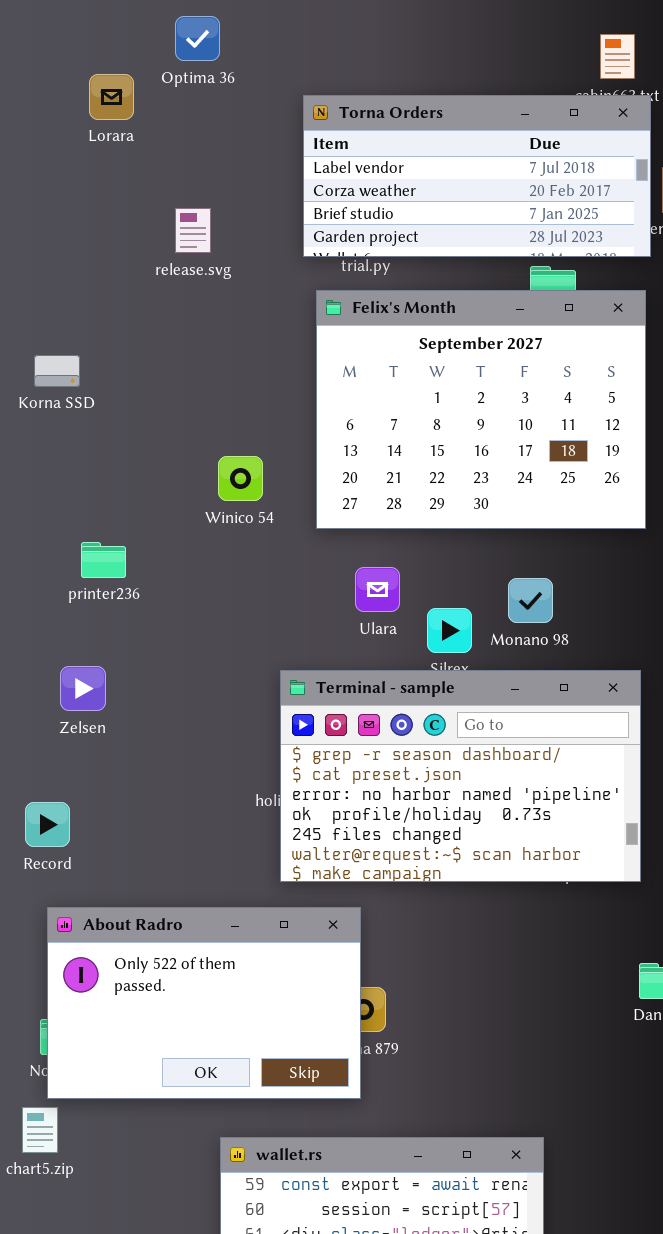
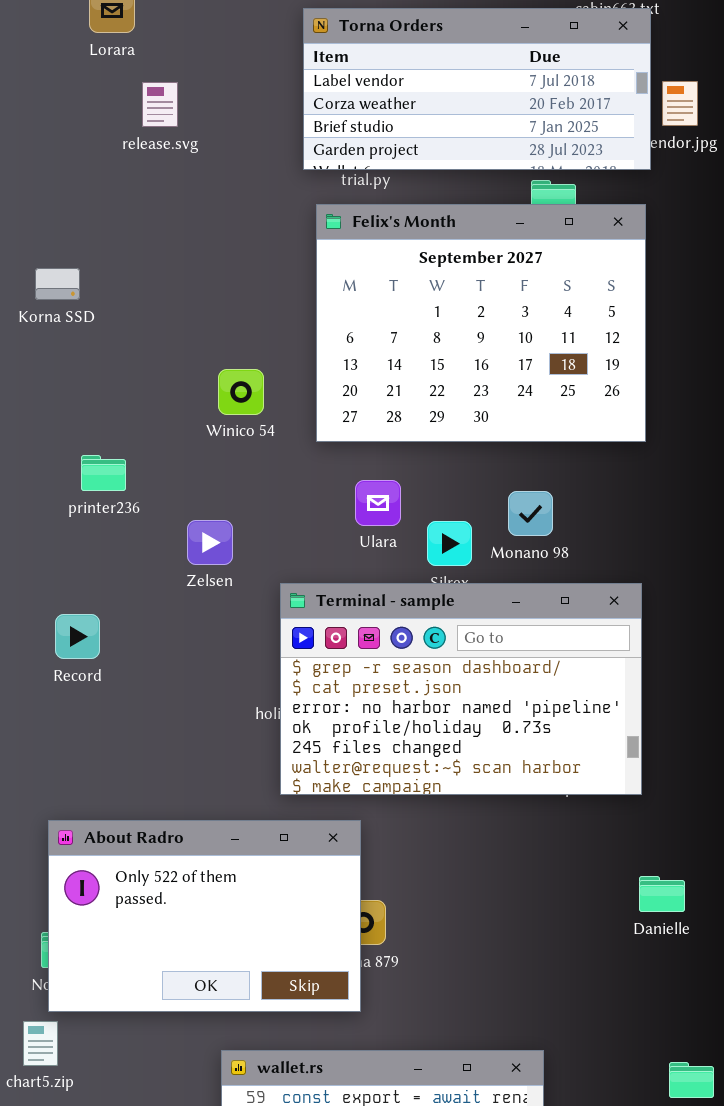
release.svg: [175,208,211,253] -> [142,82,178,127], moved
Zelsen: [60,666,106,711] -> [187,520,233,565], moved
Record: [25,802,70,847] -> [55,614,100,659], moved

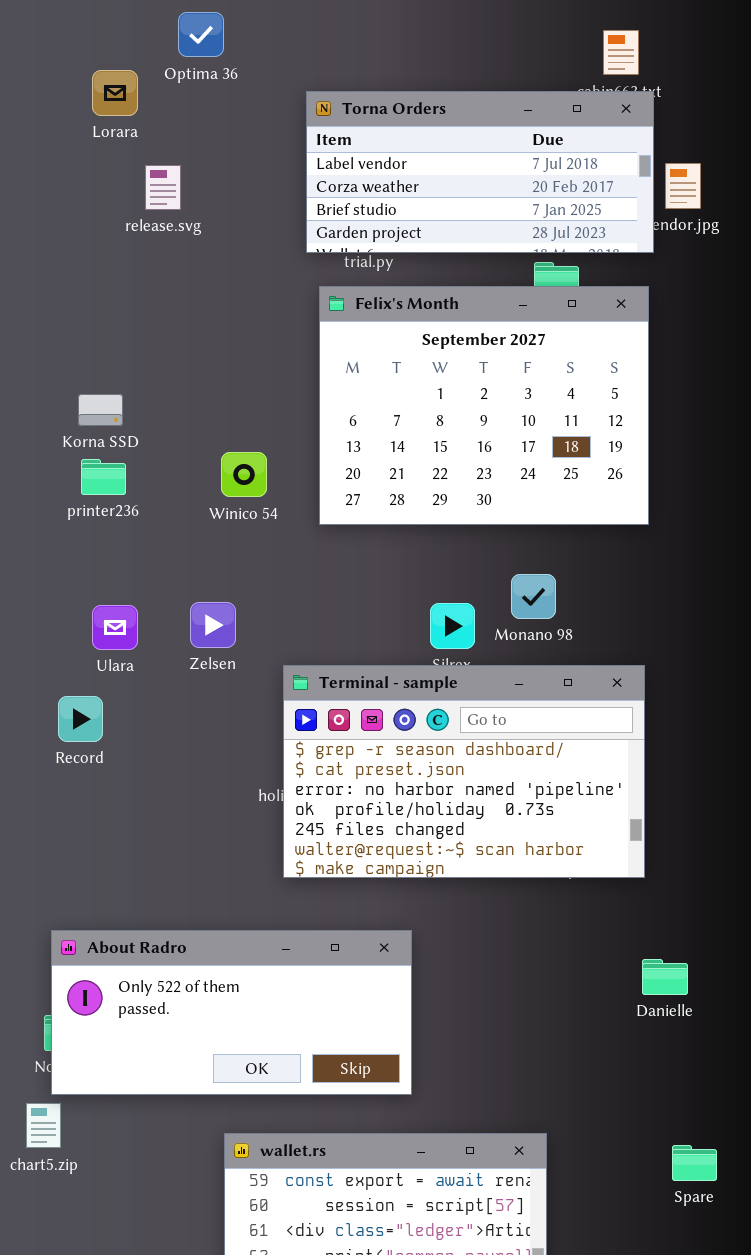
Korna SSD: [35,268,80,300] -> [78,394,123,426], moved
printer236: [81,455,126,491] -> [81,459,126,495], moved
Ulara: [355,480,401,526] -> [92,605,138,650], moved
About Radro: [48,820,361,1012] -> [51,930,412,1095], resized

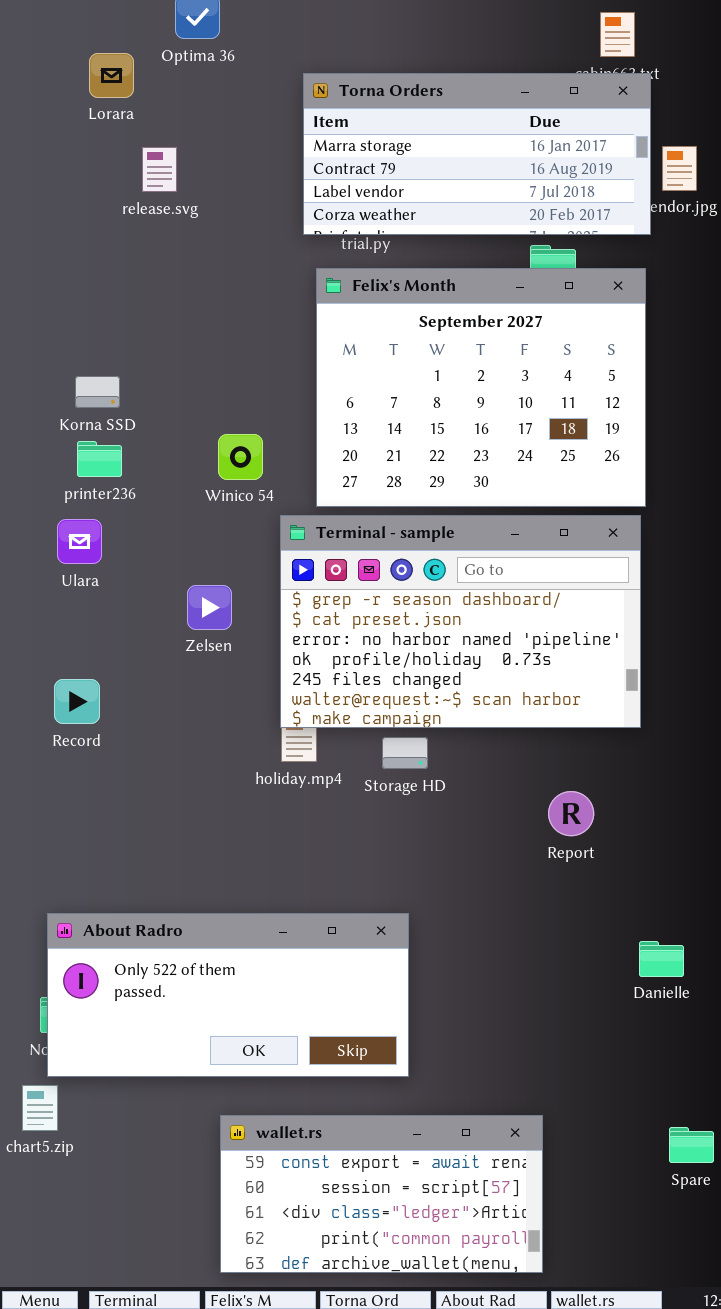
Torna Orders: [306,91,654,253] -> [303,73,651,235], scrolled up 2 rows
Ulara: [92,605,138,650] -> [57,519,102,564], moved
Terminal - sample: [283,665,645,878] -> [280,515,641,728], moved

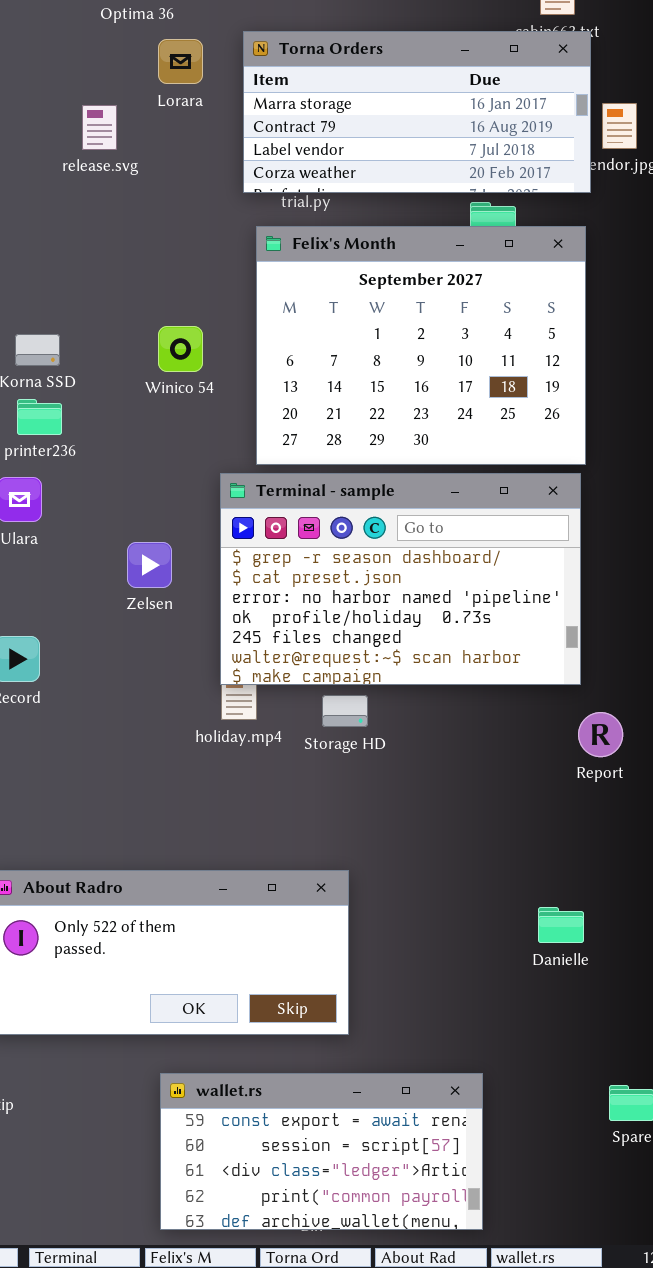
Lorara: [89,53,134,98] -> [158,39,203,84], moved
Winico 54: [218,434,263,480] -> [158,326,203,372], moved
Report: [548,791,594,836] -> [578,712,623,757], moved
Danielle: [639,941,684,977] -> [538,907,584,943], moved

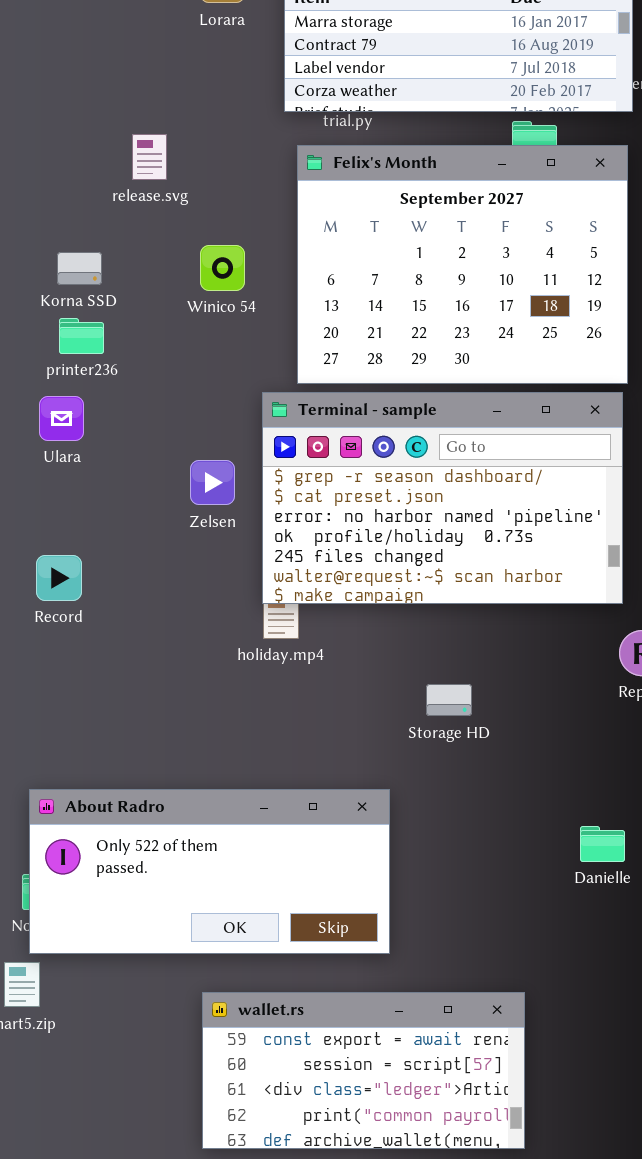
release.svg: [82,105,117,150] -> [132,134,167,180], moved
Zelsen: [127,542,172,588] -> [190,460,235,505], moved
Storage HD: [322,695,368,727] -> [426,684,472,716], moved

